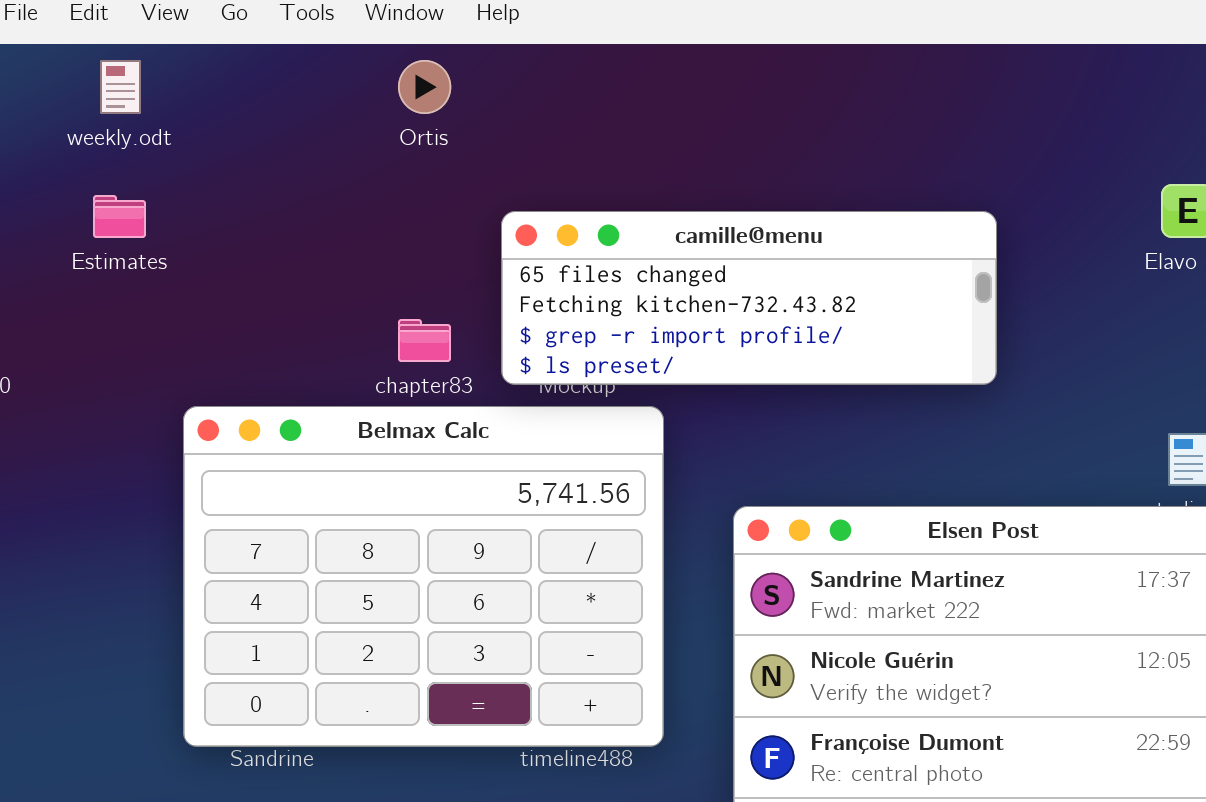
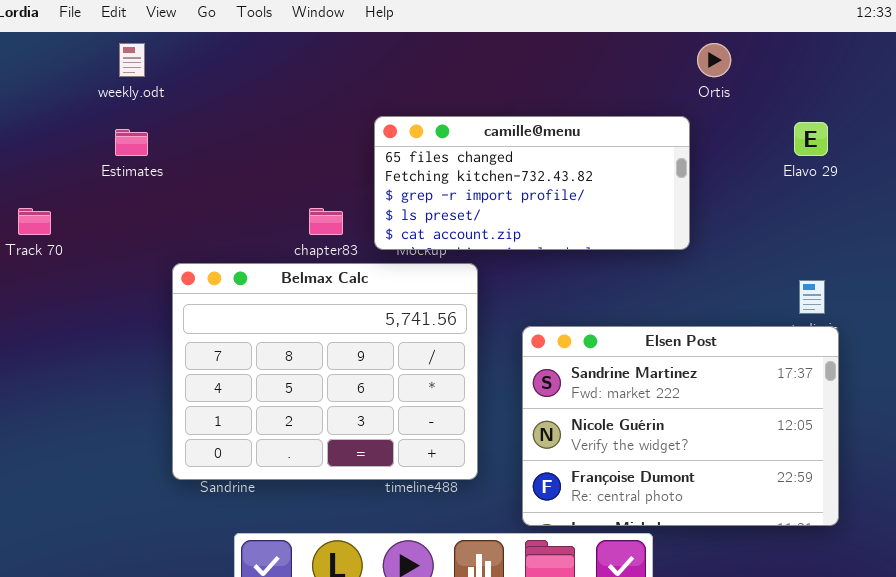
Ortis: [398,60,451,114] -> [697,43,731,77], moved
camille@menu: [501,211,997,385] -> [374,116,690,250], resized

